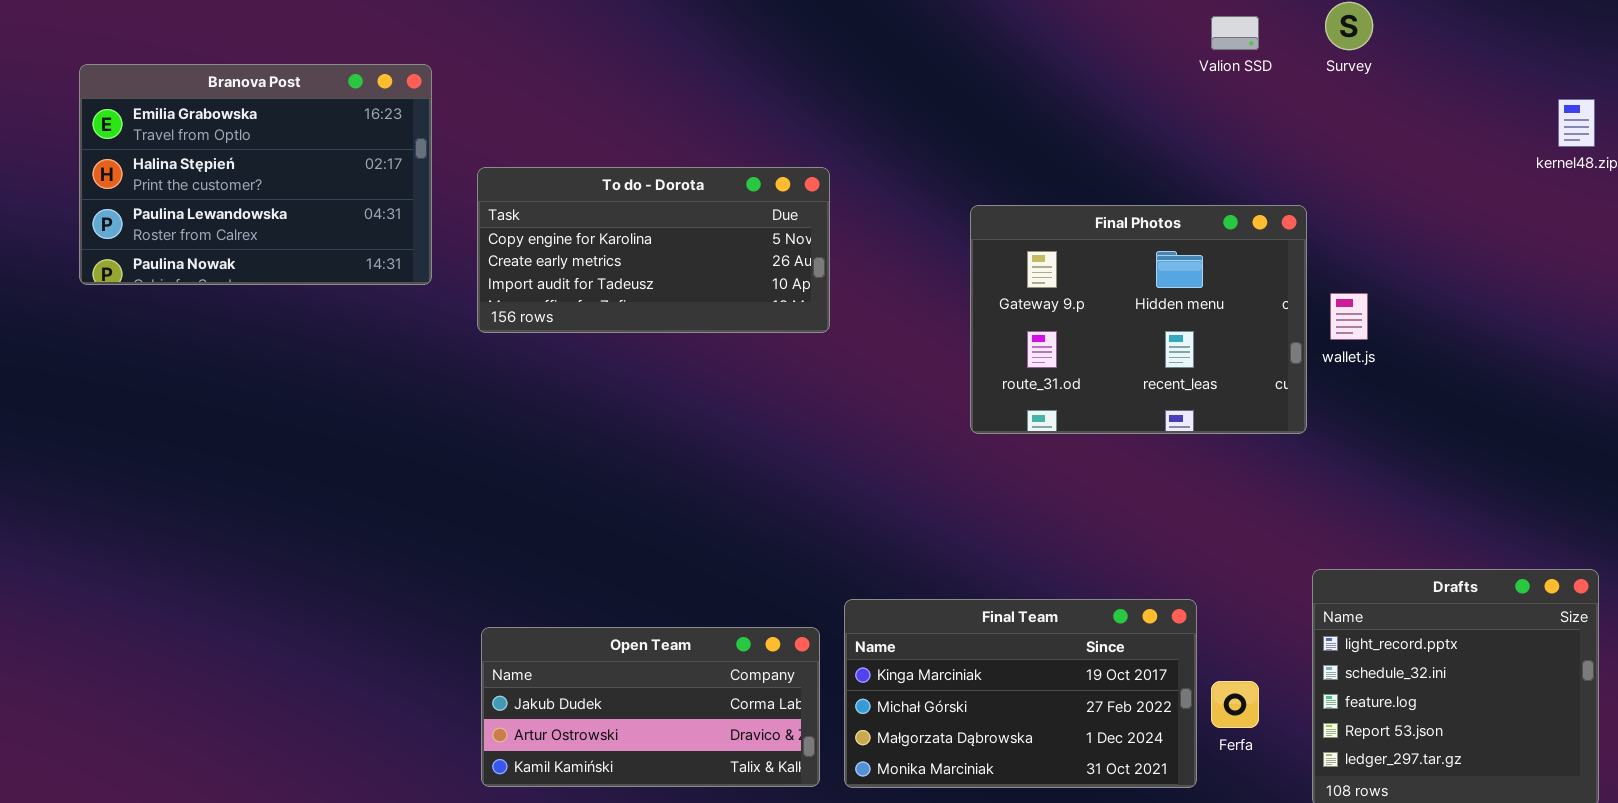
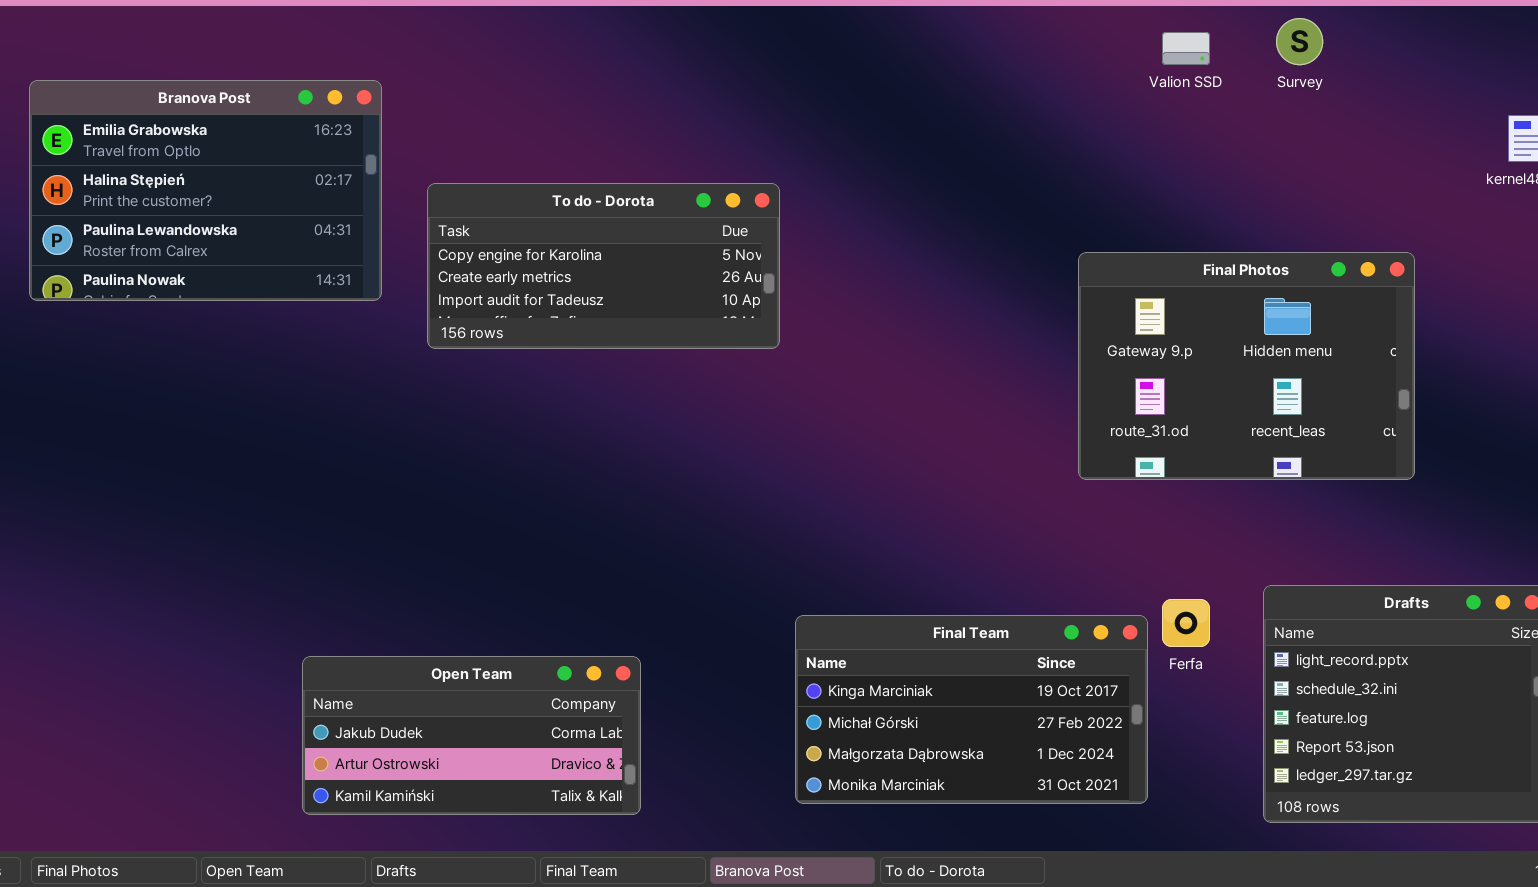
Final Photos: [970,205,1307,434] -> [1078,252,1415,480], moved
Open Team: [481,627,820,787] -> [302,656,641,815], moved
Ferfa: [1211,681,1259,728] -> [1162,599,1210,647], moved

